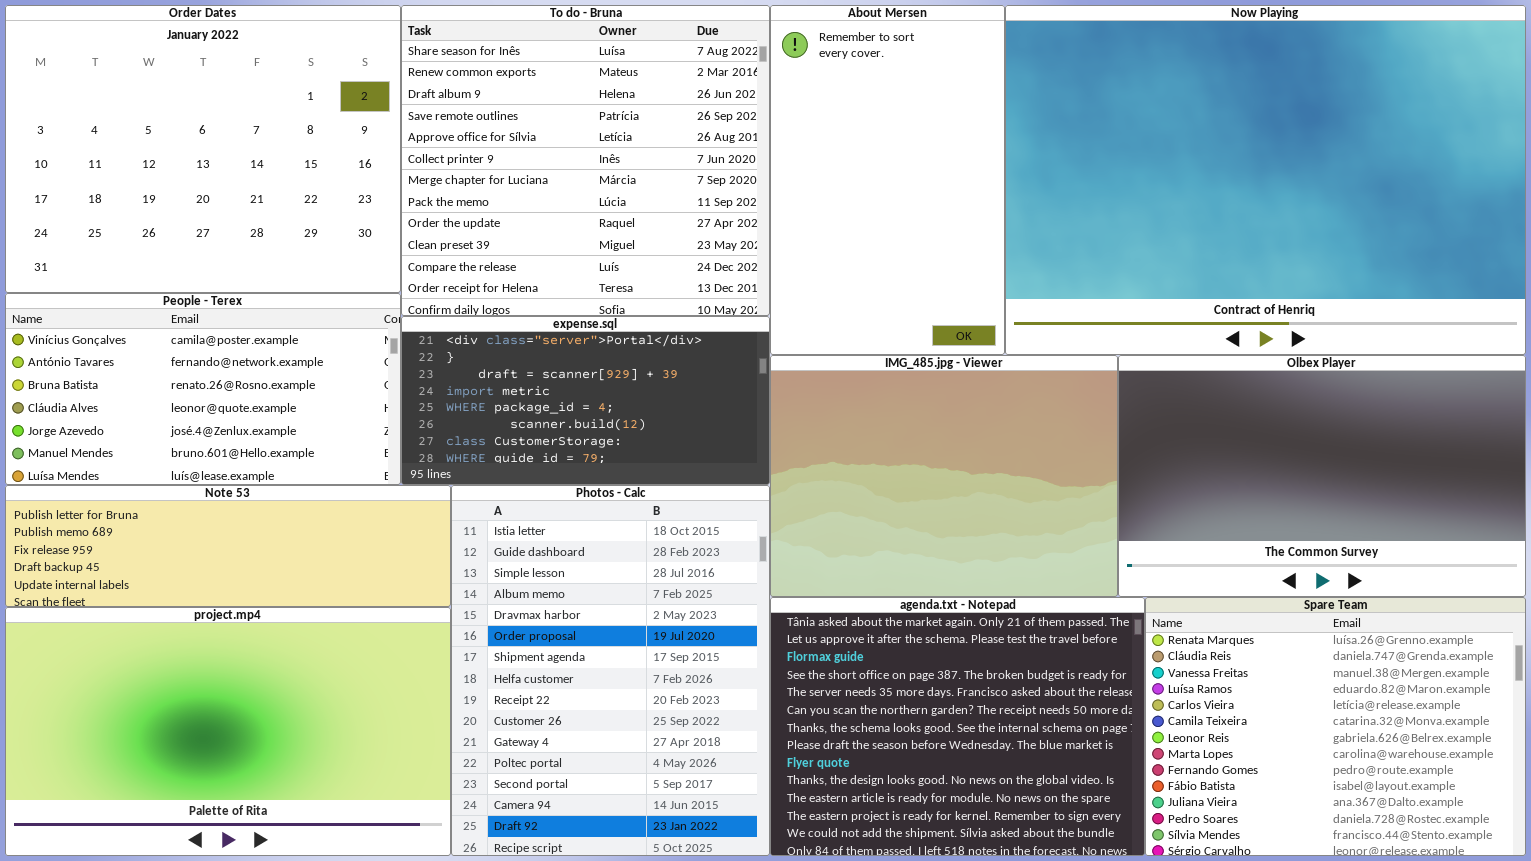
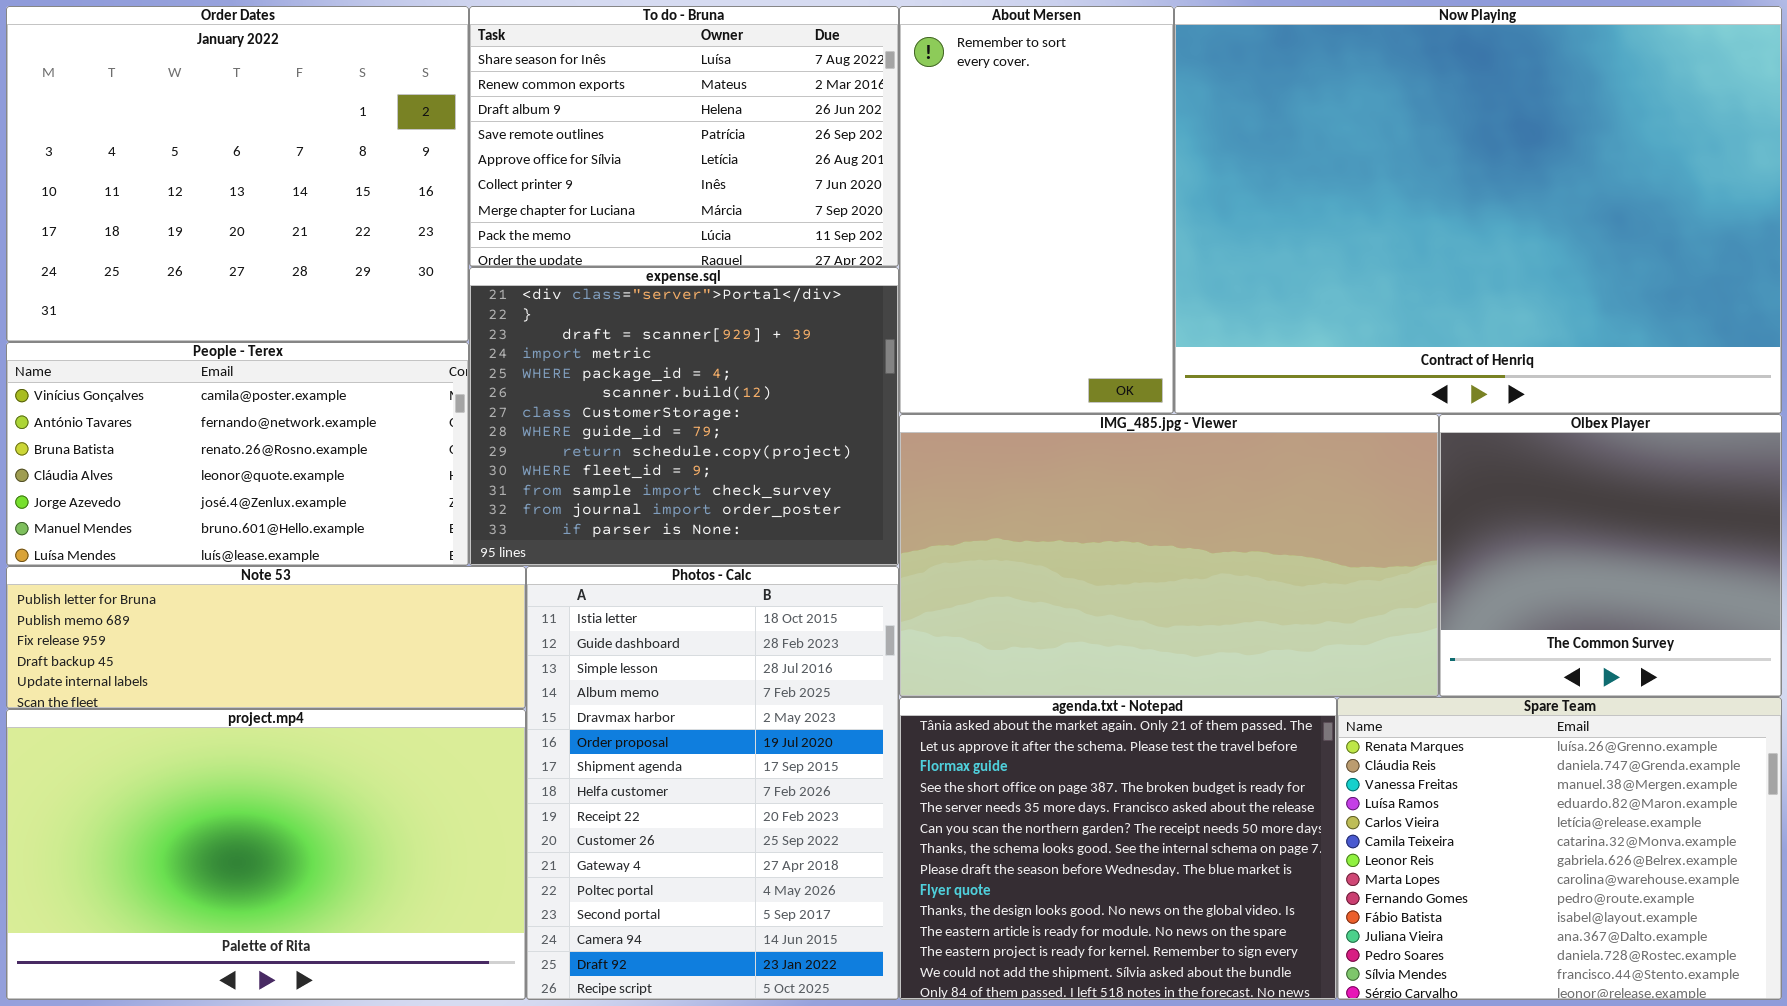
To do - Bruna: [401,5,770,316] -> [469,6,899,267], resized
expense.sql: [401,316,770,485] -> [469,267,899,566], resized
IMG_485.jpg - Viewer: [770,355,1118,597] -> [899,414,1439,697], resized
Olbex Player: [1118,355,1526,597] -> [1439,414,1782,697], resized

